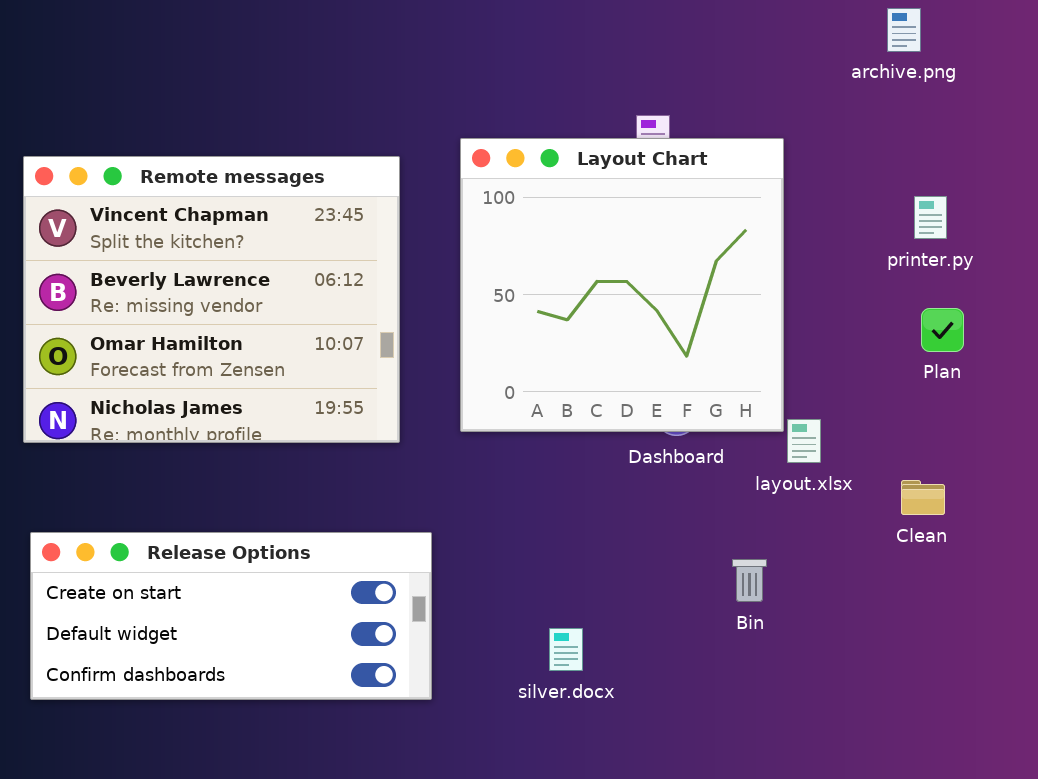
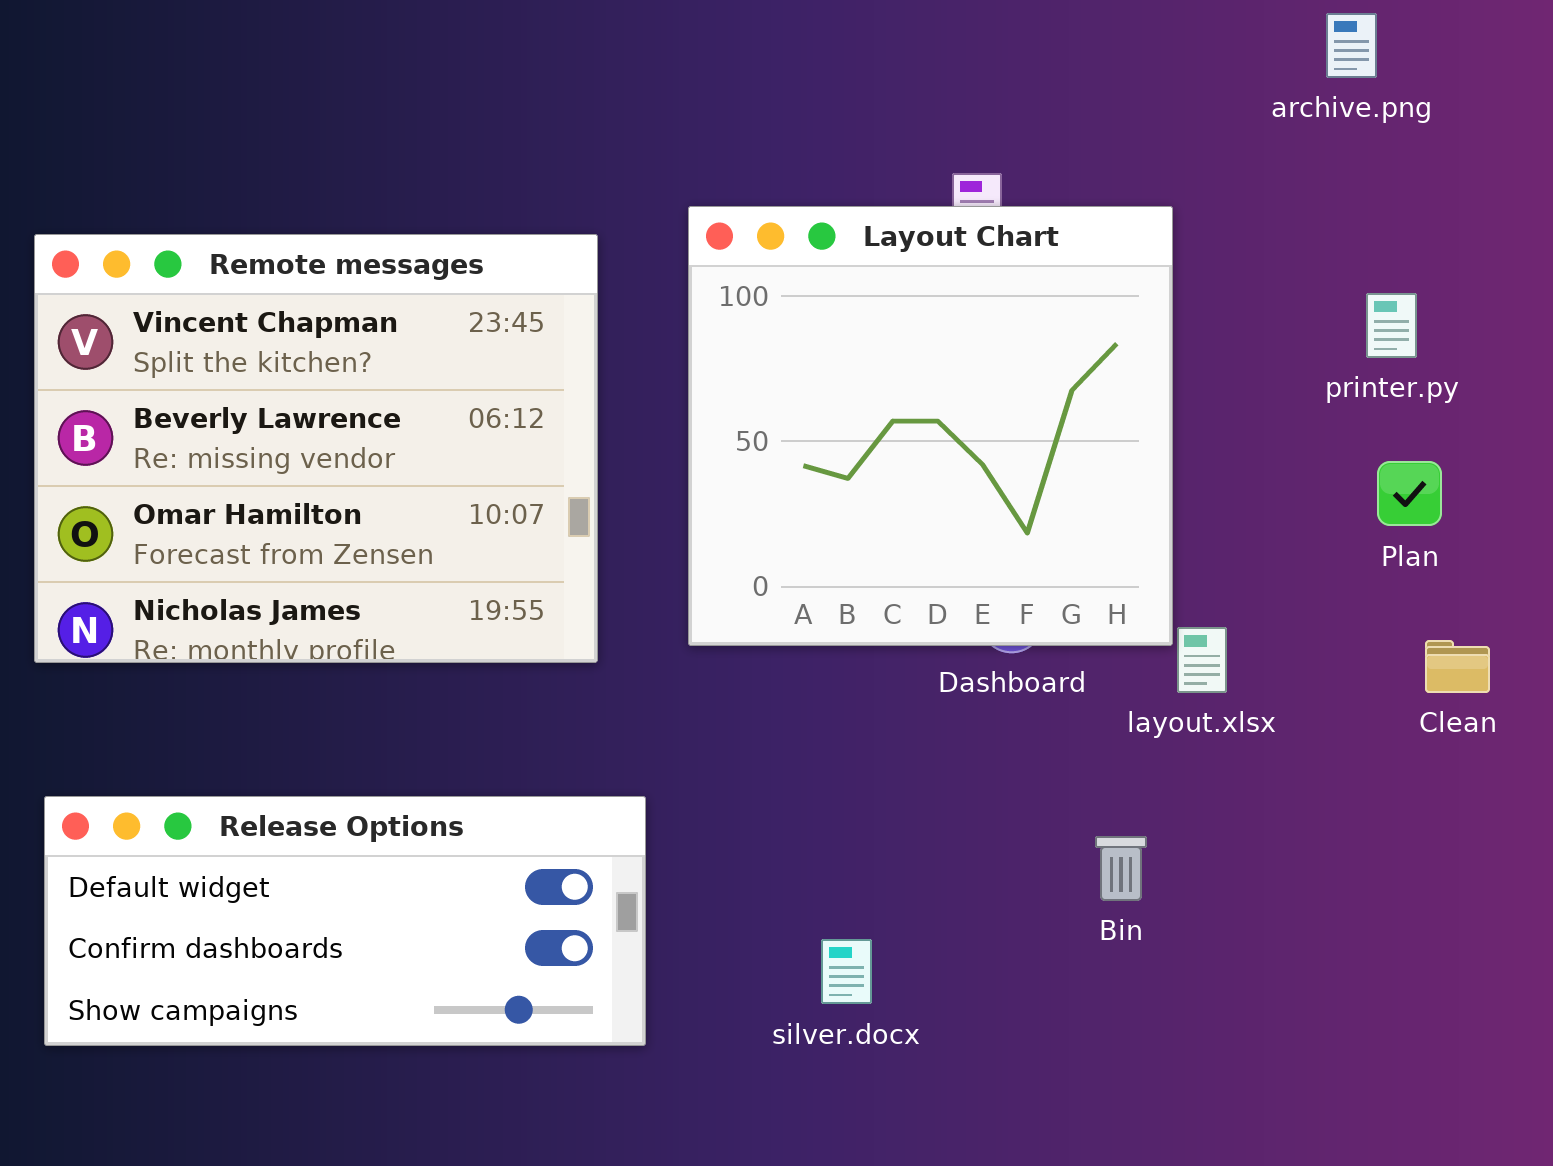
Clean: [901,480,945,515] -> [1425,640,1490,693], moved
Release Options: [30,532,432,700] -> [44,796,646,1046], scrolled down 1 row

